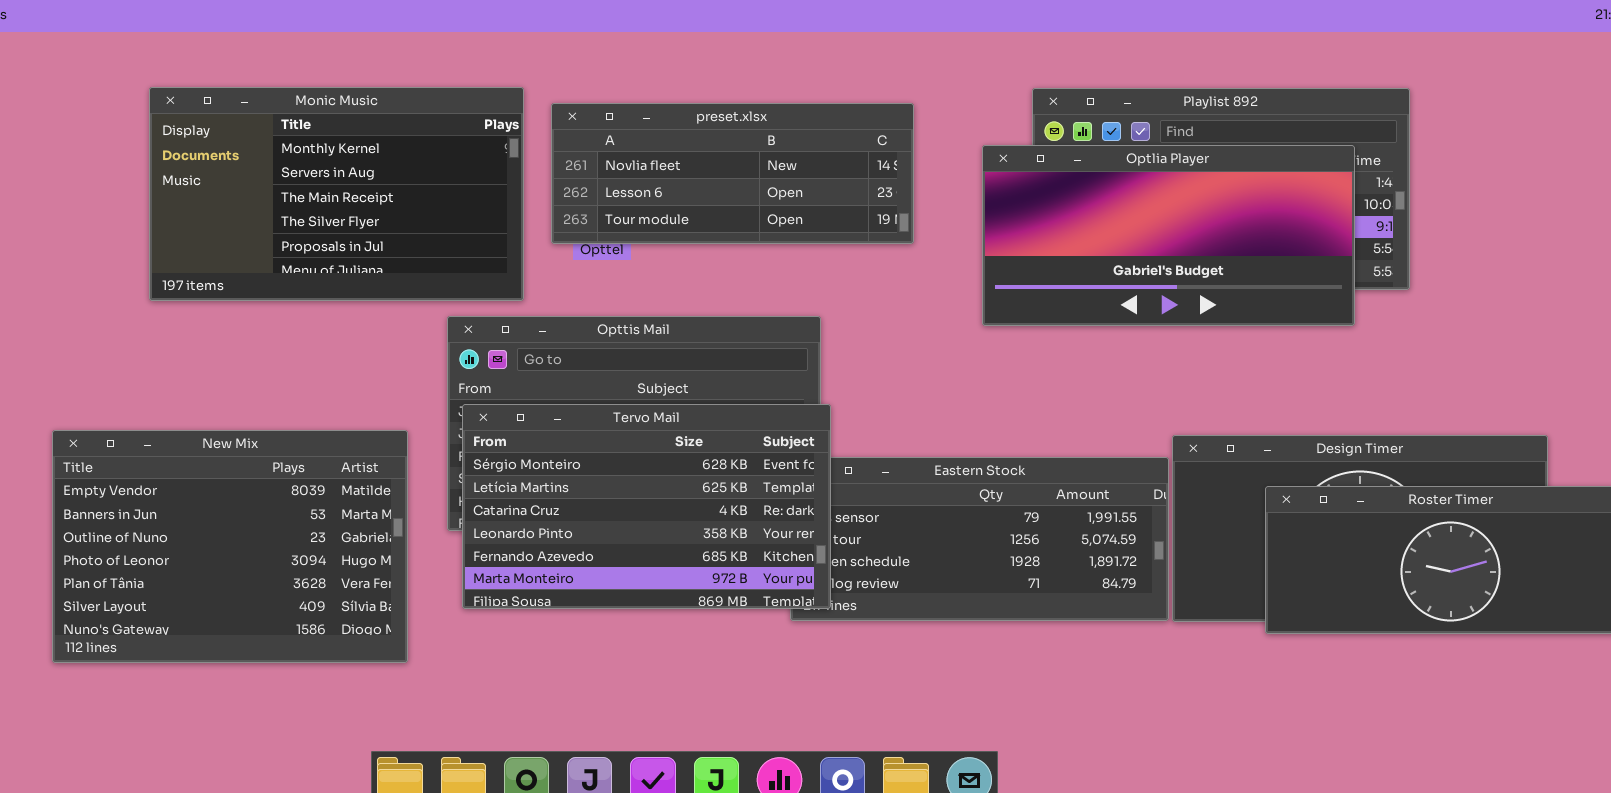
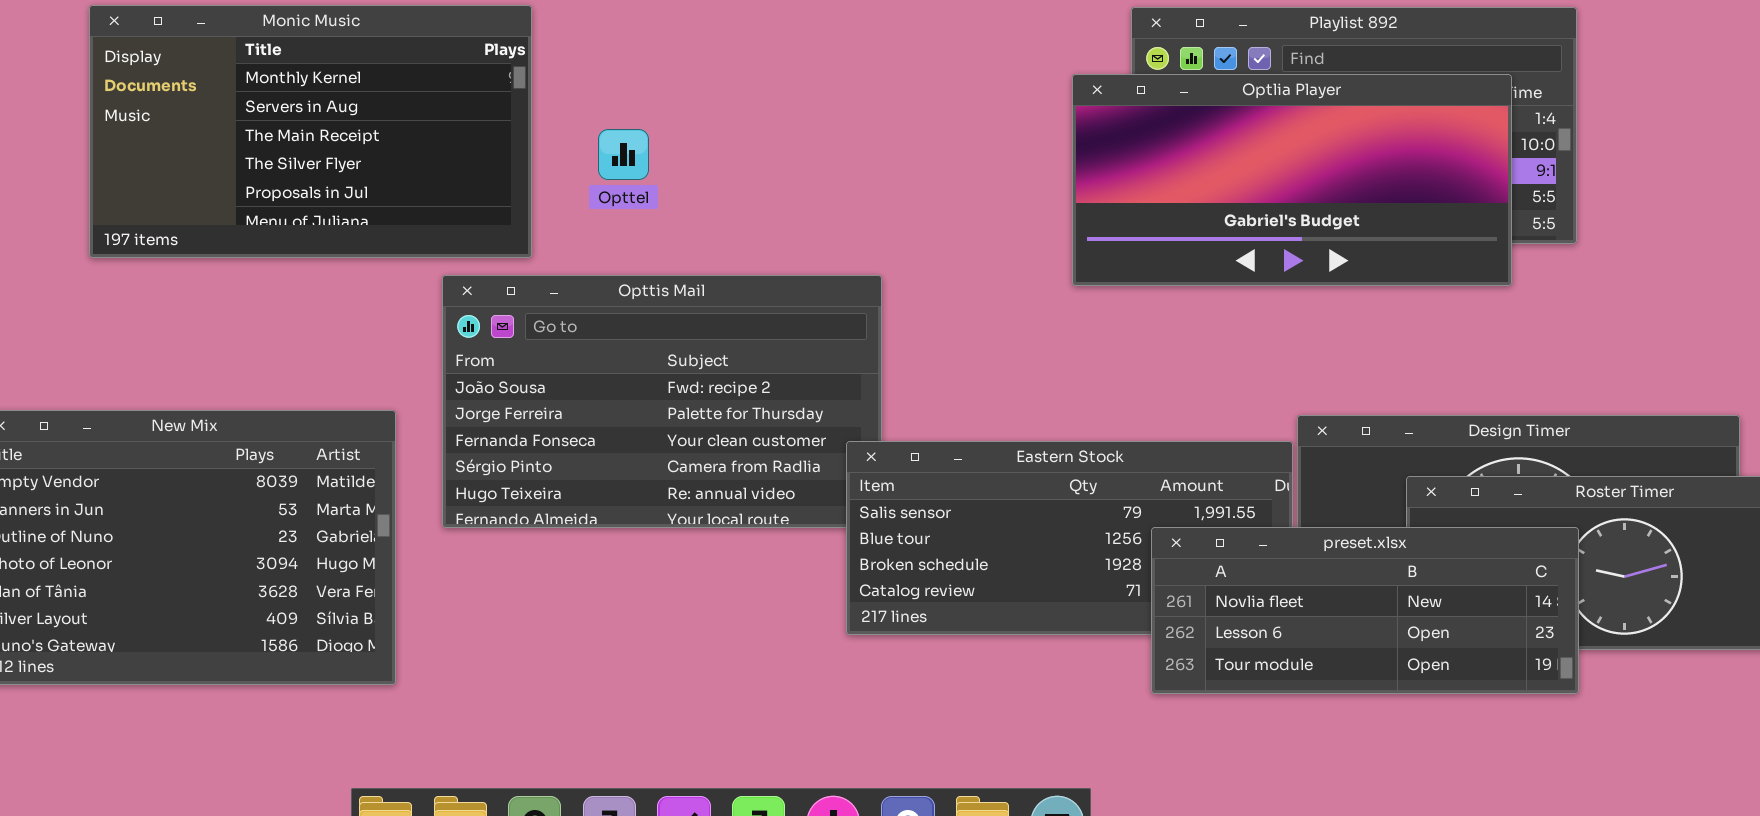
preset.xlsx: [551,103,914,244] -> [1151,527,1579,694], moved
Tervo Mail: [462,404,831,609] -> none, closed

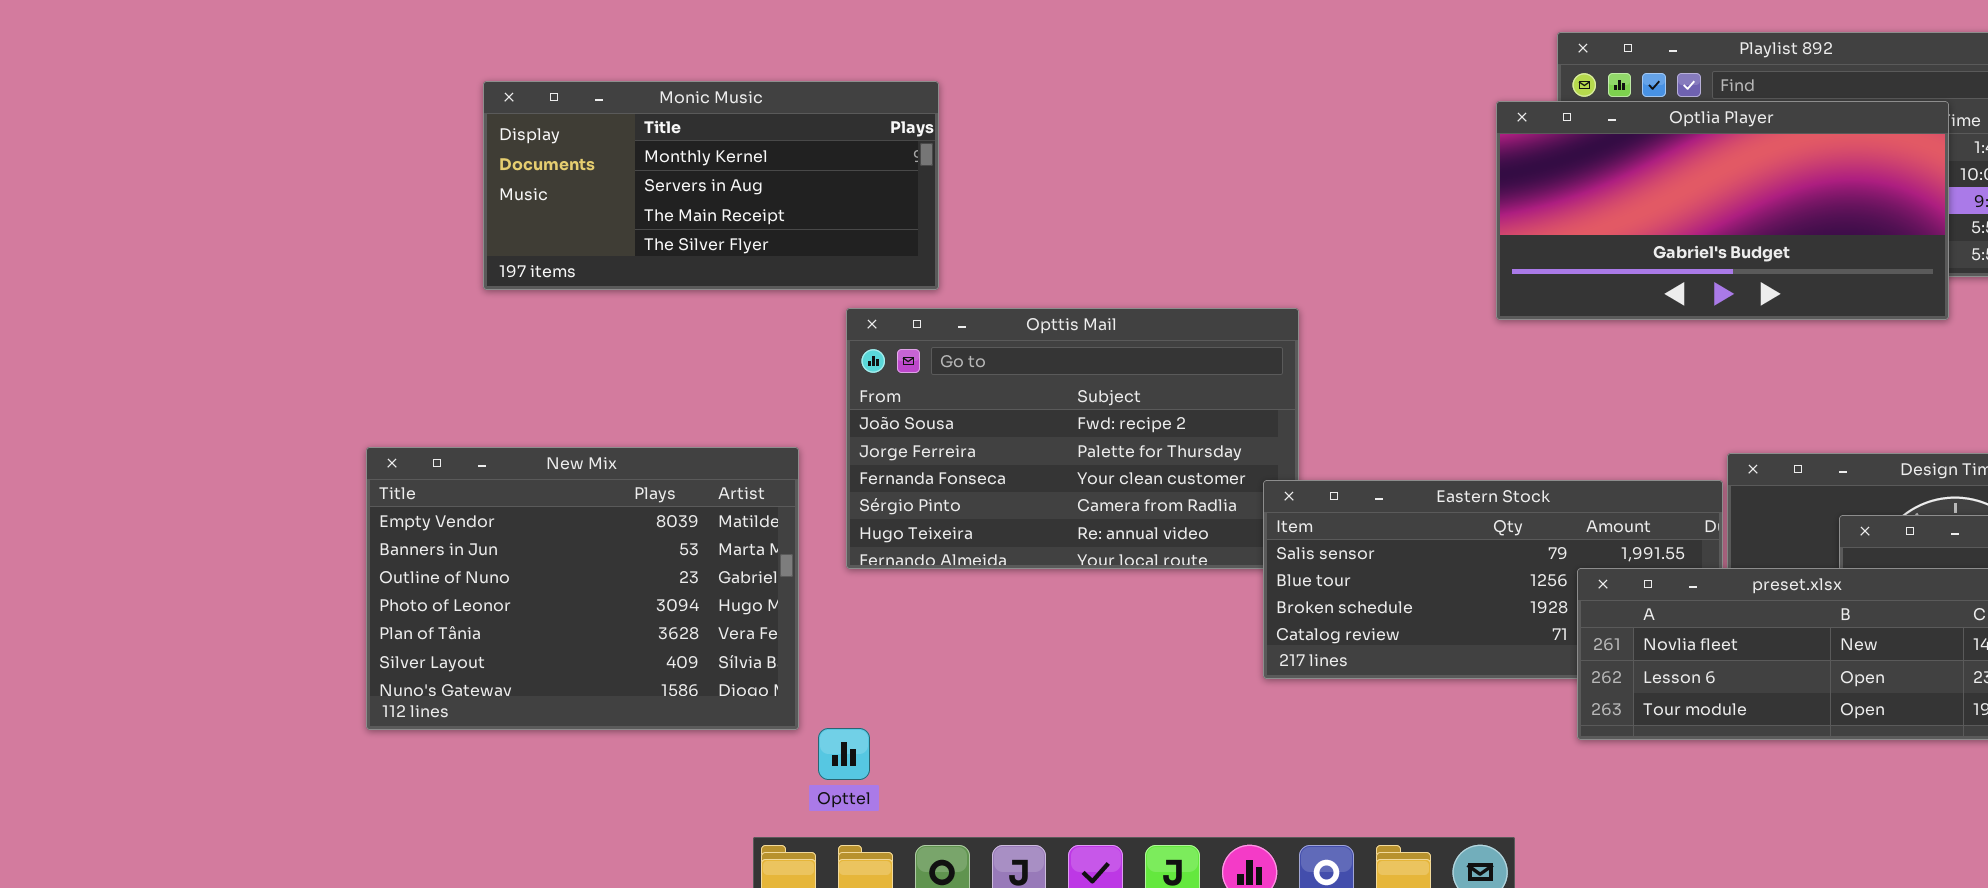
Monic Music: [89,5,532,258] -> [483,81,939,290], resized
Opttel: [598,129,649,180] -> [818,728,870,780], moved

